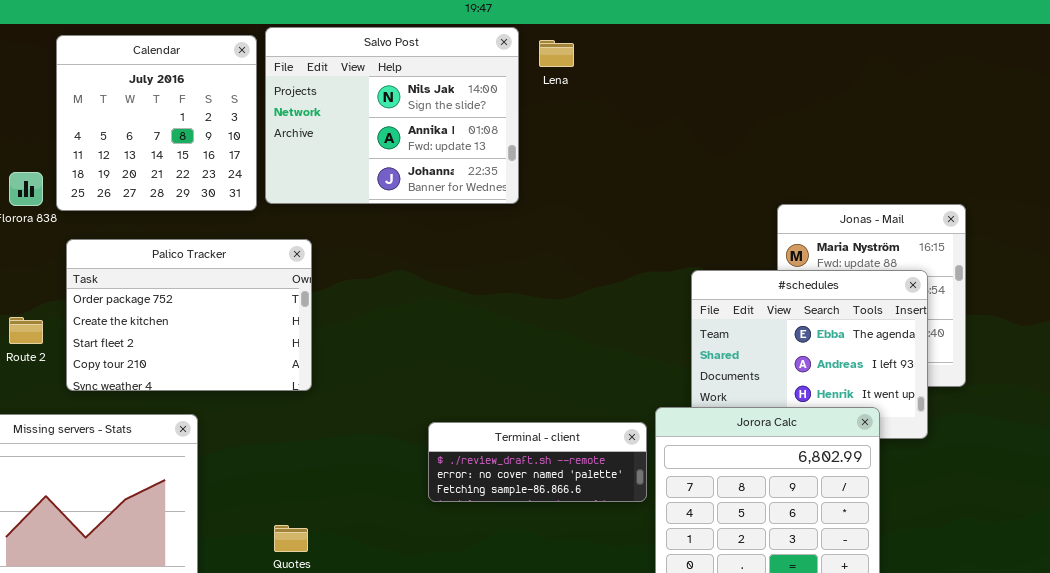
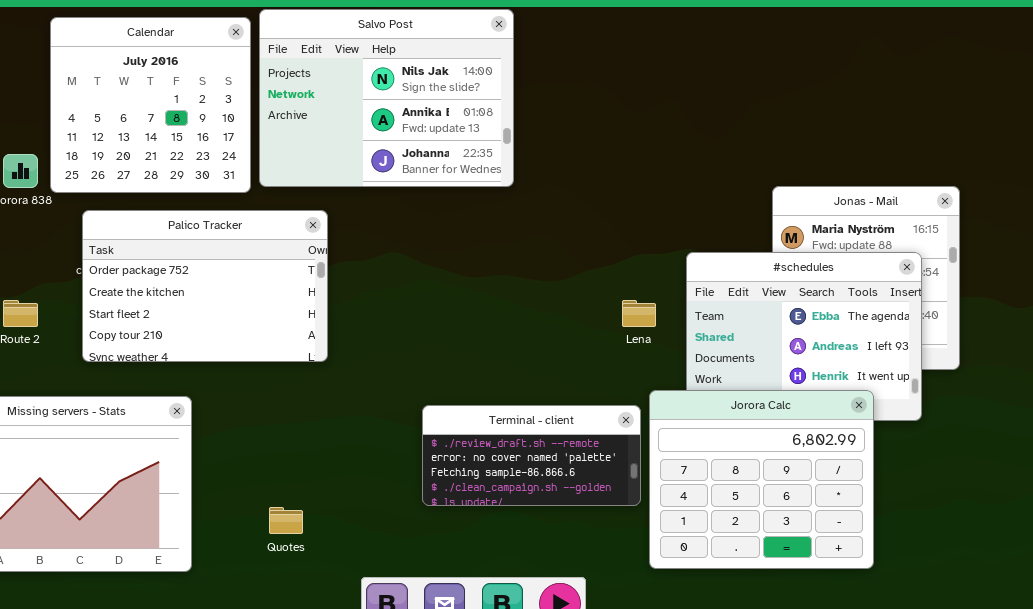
Lena: [539,40,574,67] -> [622,300,656,327], moved
Palico Tracker: [66,239,312,391] -> [82,210,328,362], moved
Terminal - client: [428,422,647,502] -> [422,405,641,506], resized

